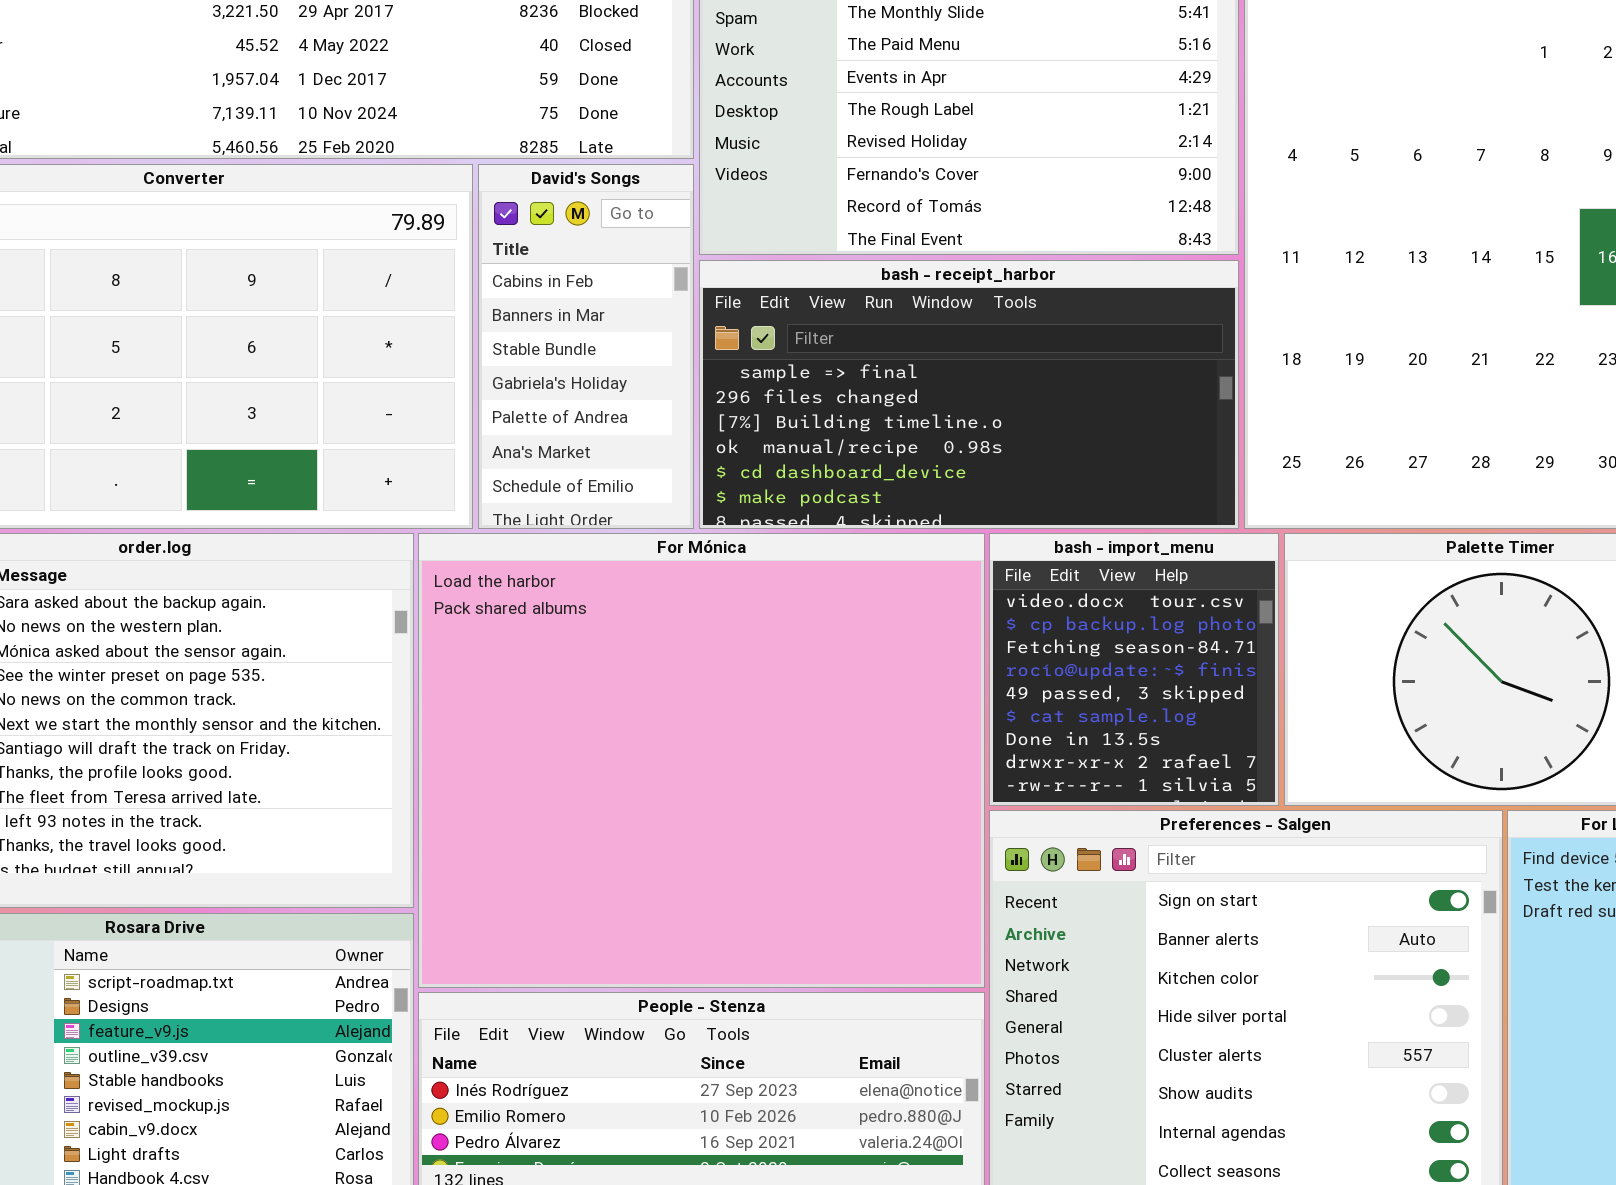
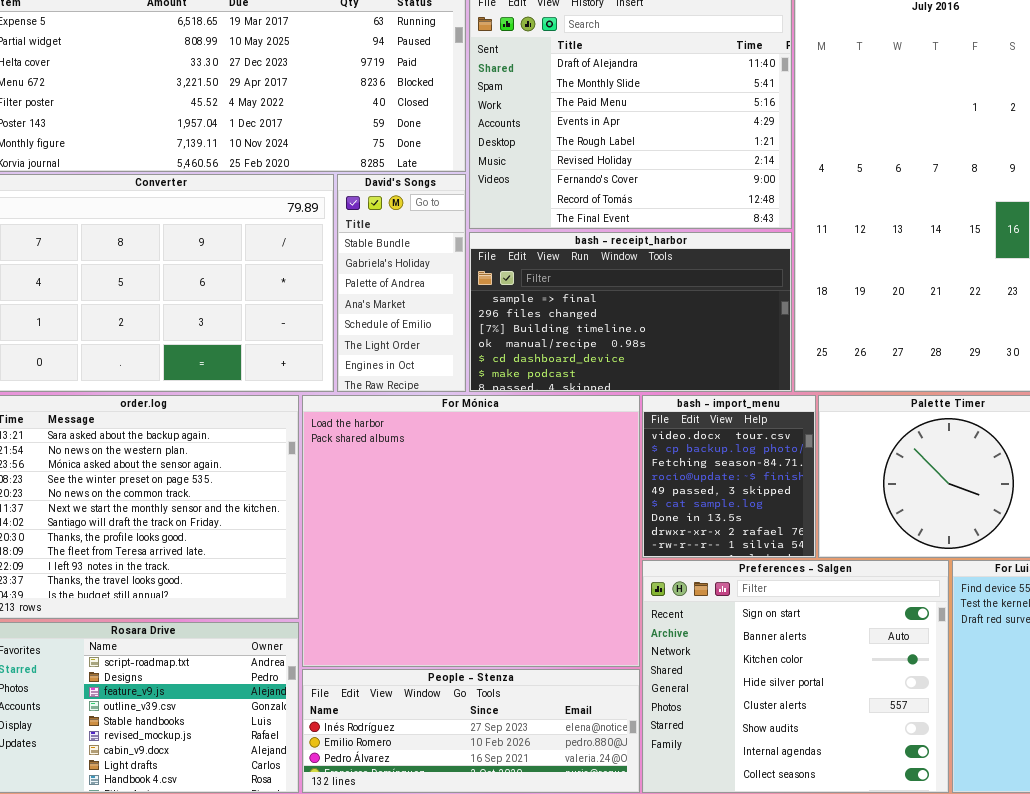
David's Songs: [478,164,694,529] -> [337,174,466,392], scrolled down 2 rows

